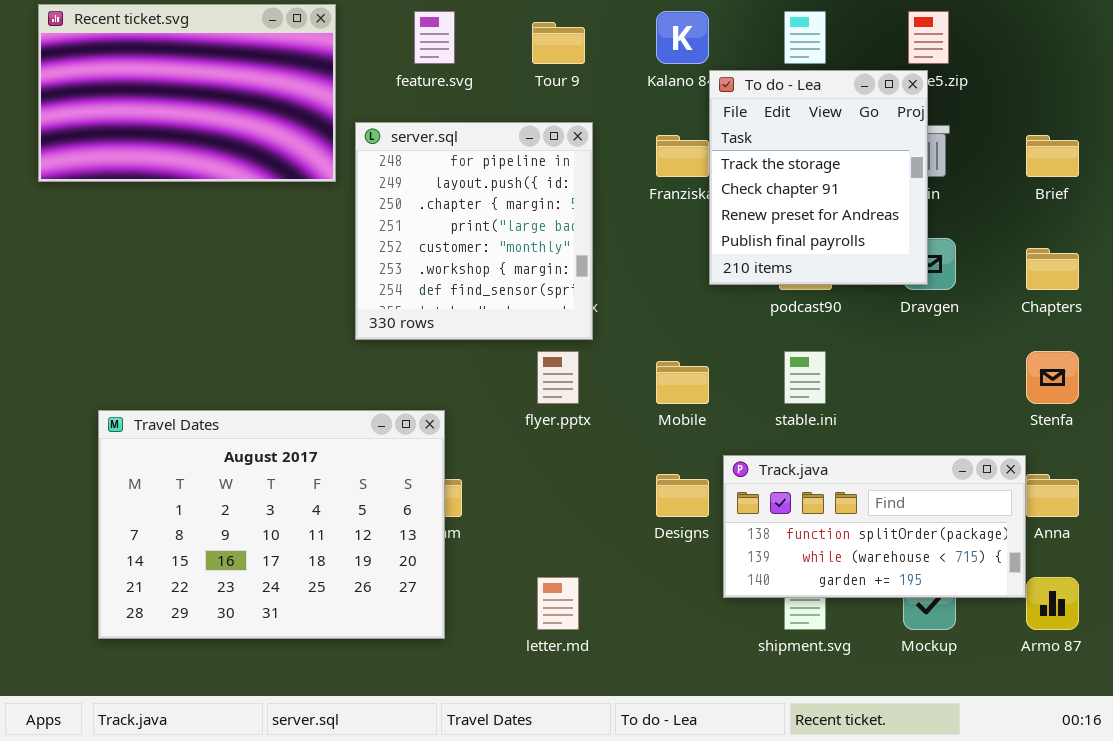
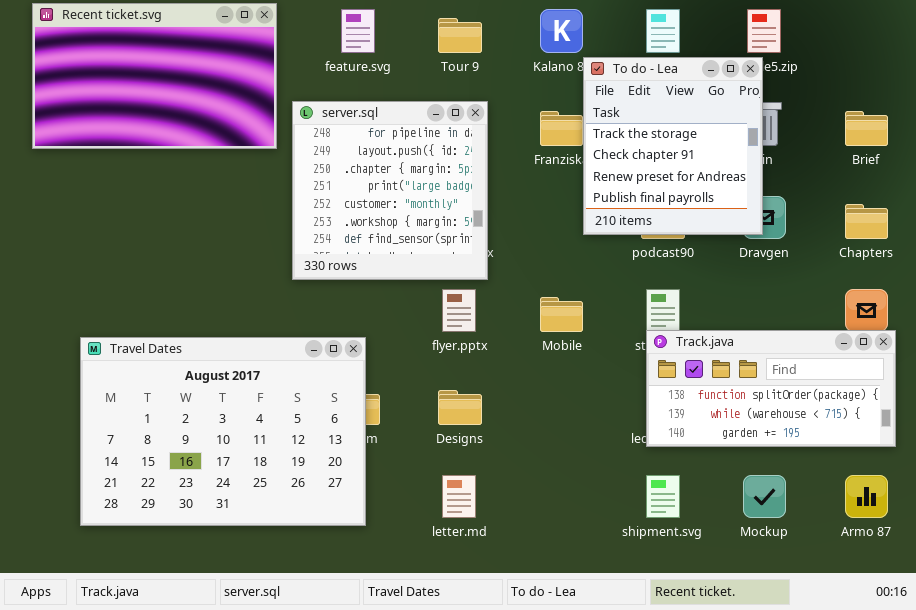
Track.java: [723,455,1026,598] -> [646,330,896,447], moved
Designs: [656,474,709,517] -> [438,390,482,425], moved

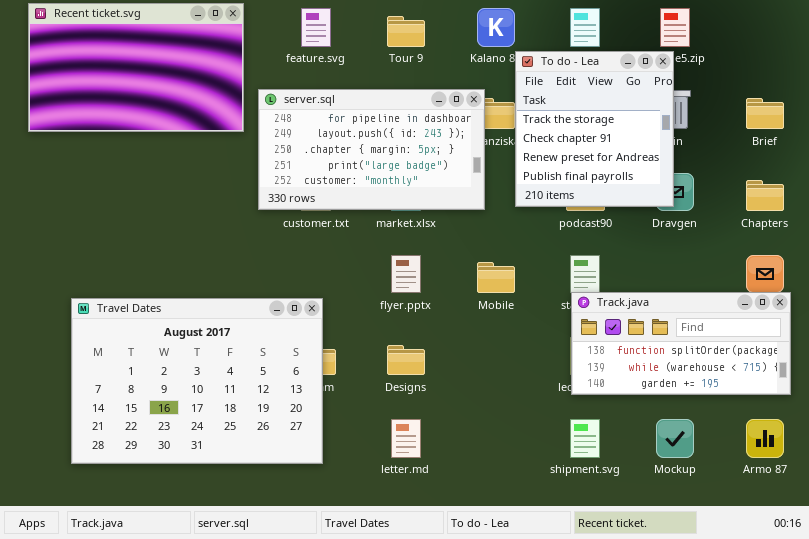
server.sql: [292,101,488,280] -> [258,89,485,210], resized

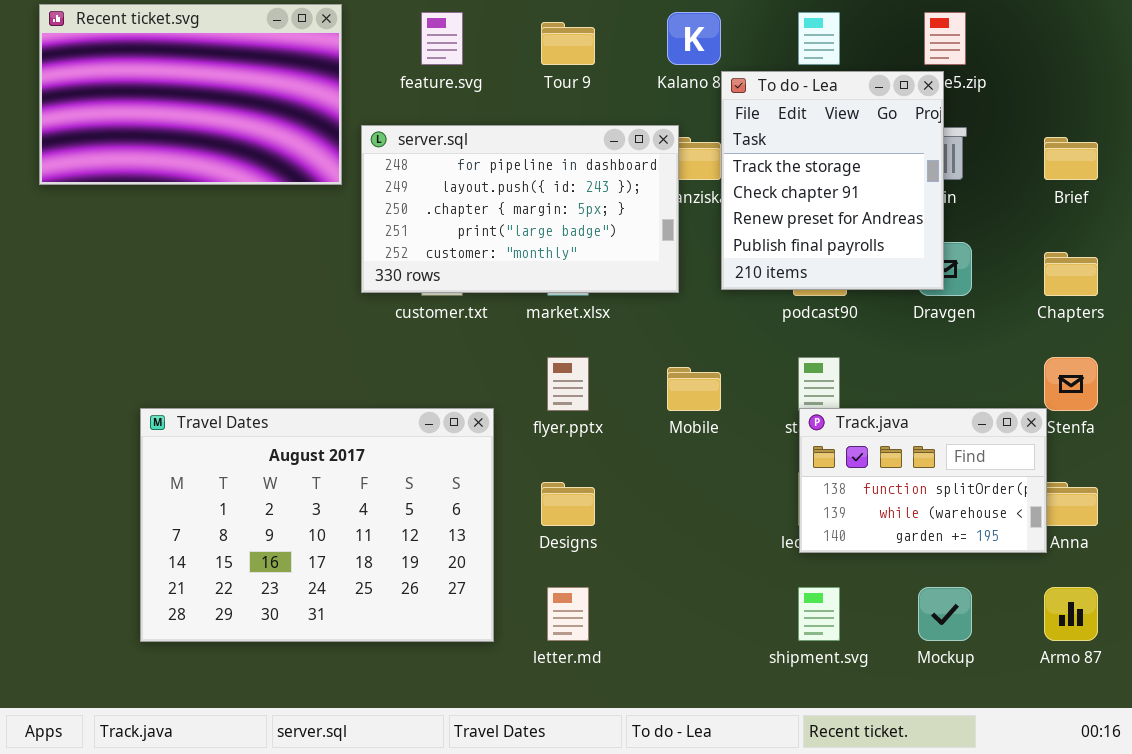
Track.java: [571,292,791,395] -> [799,408,1047,553], resized
Travel Dates: [71,298,323,464] -> [140,408,494,642], moved

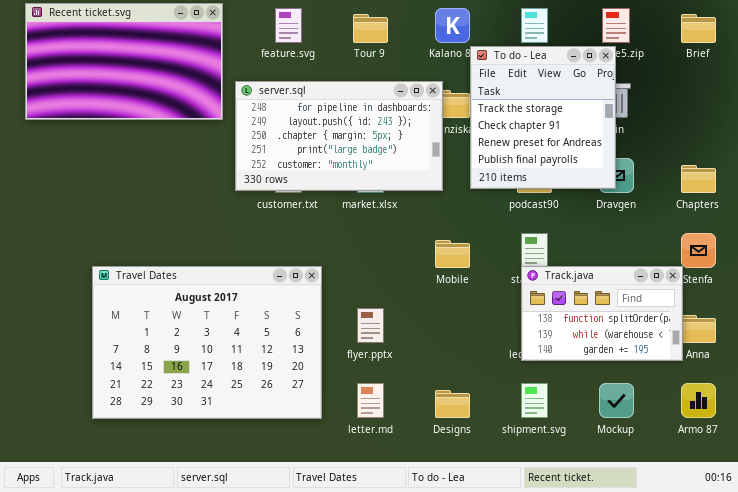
Brief: [1044,137,1098,180] -> [681,14,716,43], moved
flyer.pptx: [547,357,589,411] -> [357,308,384,343], moved
Designs: [541,482,595,526] -> [435,390,470,418], moved

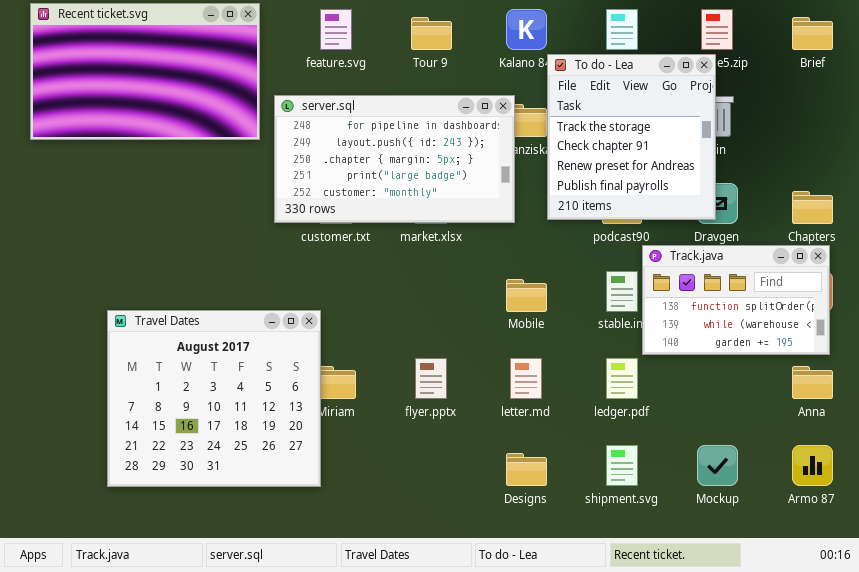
Travel Dates: [92,266,322,419] -> [107,310,321,487], resized
Track.java: [521,266,683,361] -> [642,245,830,355], moved
letter.md: [357,383,384,418] -> [510,358,542,399], moved

